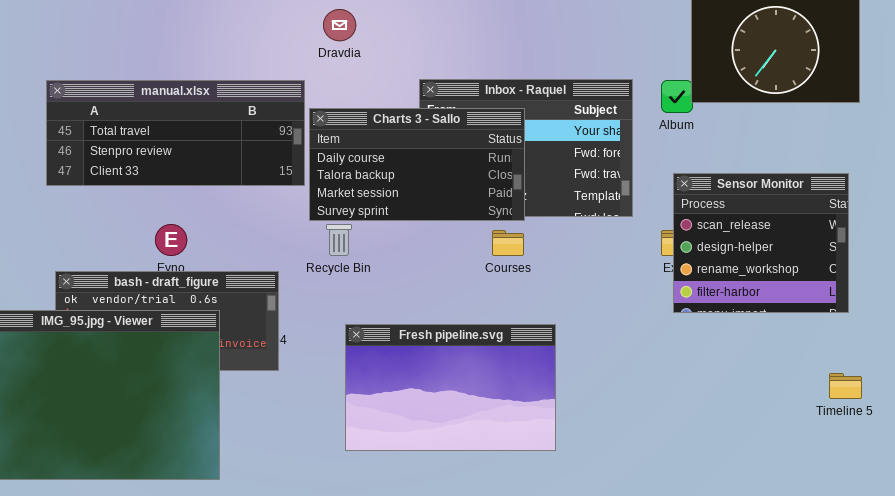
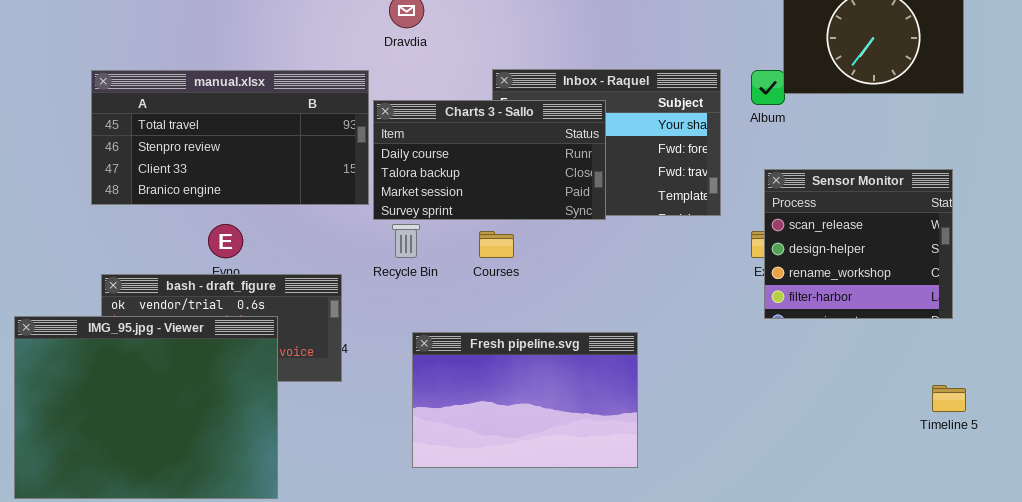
manual.xlsx: [46,80,305,186] -> [91,70,369,205], resized
Courses: [492,230,524,256] -> [479,231,514,258], moved

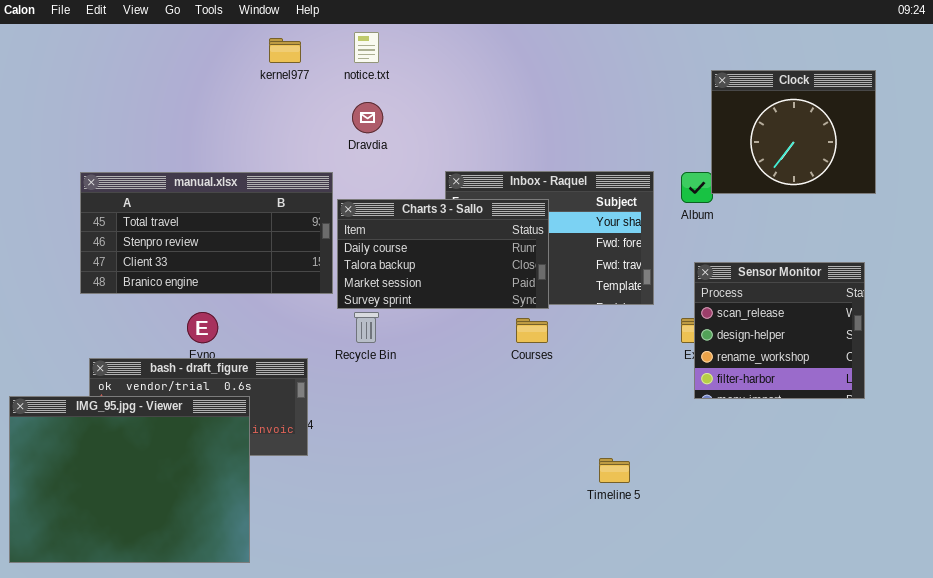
Courses: [479,231,514,258] -> [516,318,548,343], moved
Fresh pipeline.svg: [412,332,638,468] -> none, closed
Timeline 5: [932,385,966,412] -> [599,458,630,483], moved

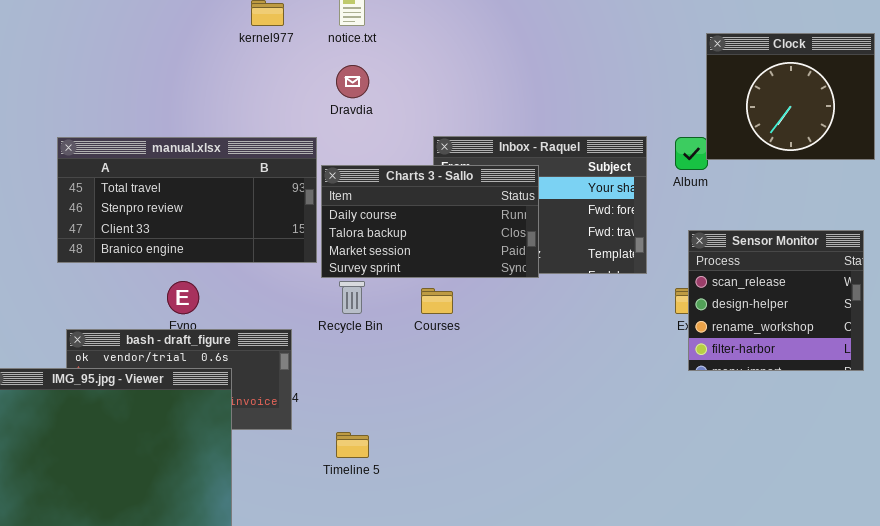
Courses: [516,318,548,343] -> [421,288,453,314], moved
Timeline 5: [599,458,630,483] -> [336,432,369,458], moved

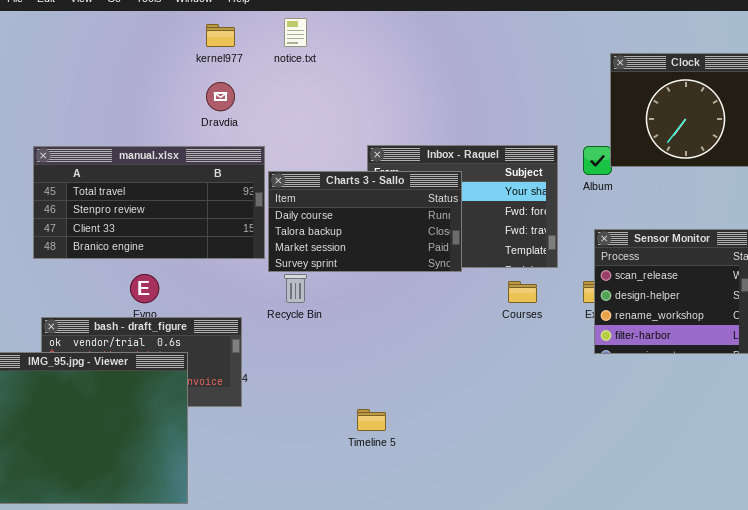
Dravdia: [336,65,369,98] -> [206,82,235,111], moved
Courses: [421,288,453,314] -> [508,281,537,303], moved
Timeline 5: [336,432,369,458] -> [357,409,386,431], moved

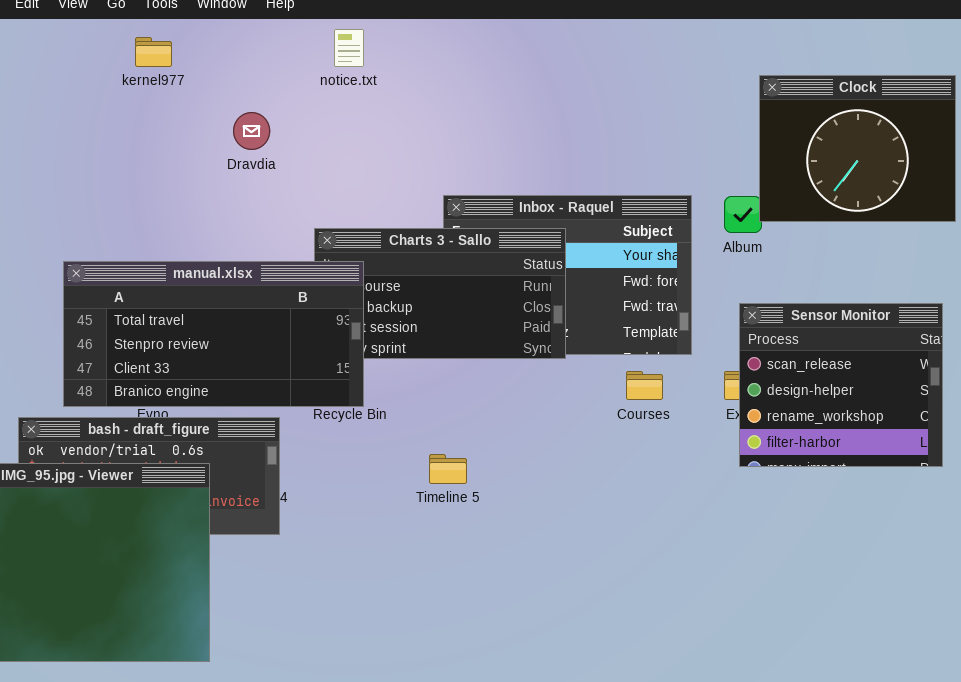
kernel977: [206,24,235,47] -> [135,37,172,67], moved
manual.xlsx: [33,146,265,259] -> [63,261,364,407], moved
Timeline 5: [357,409,386,431] -> [429,454,467,484], moved

